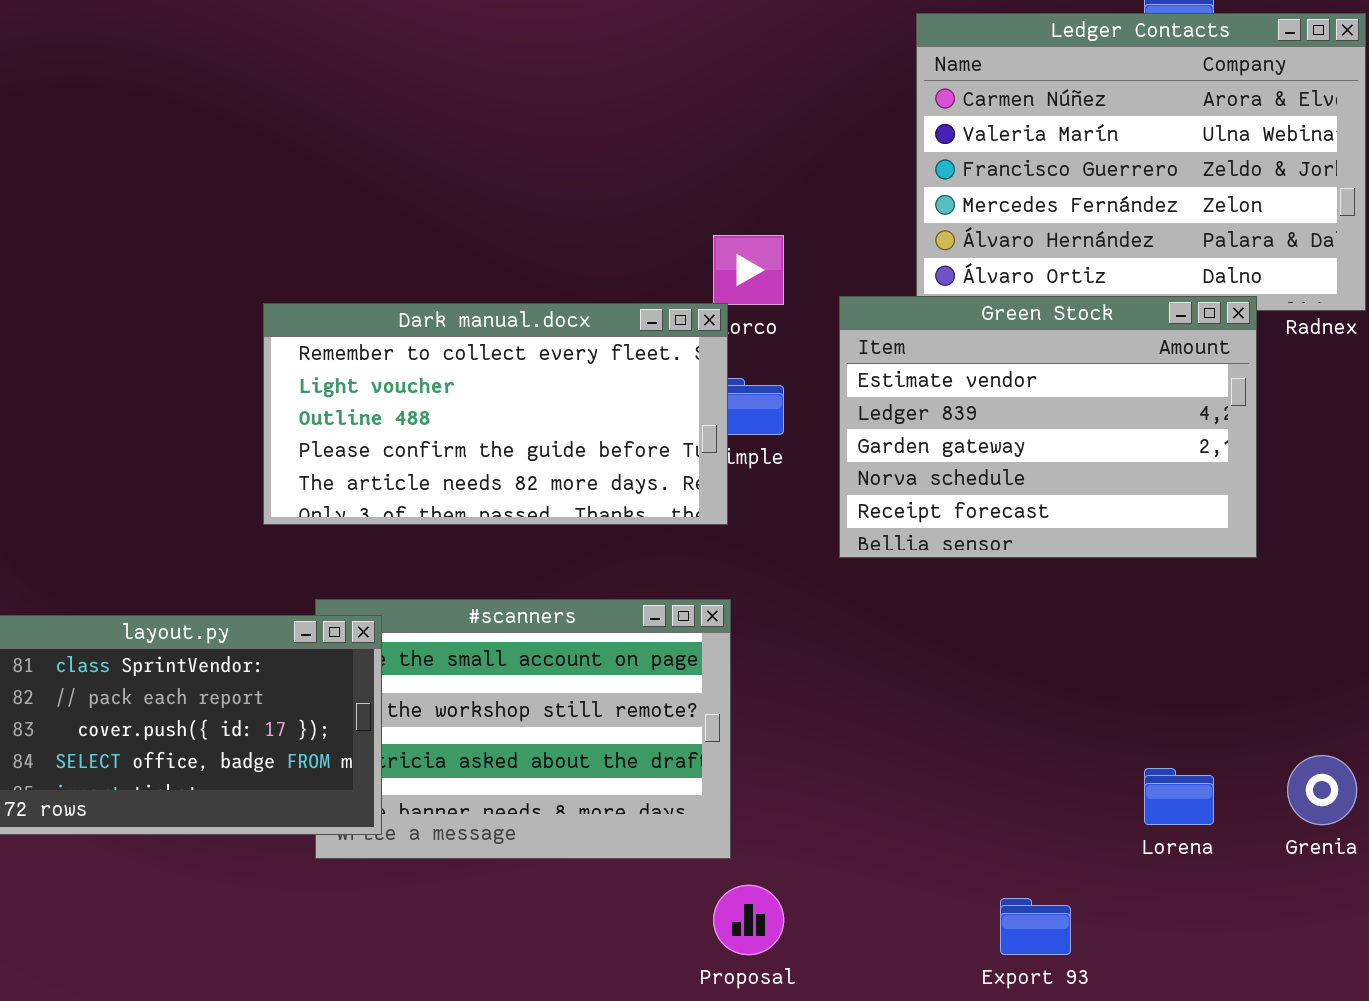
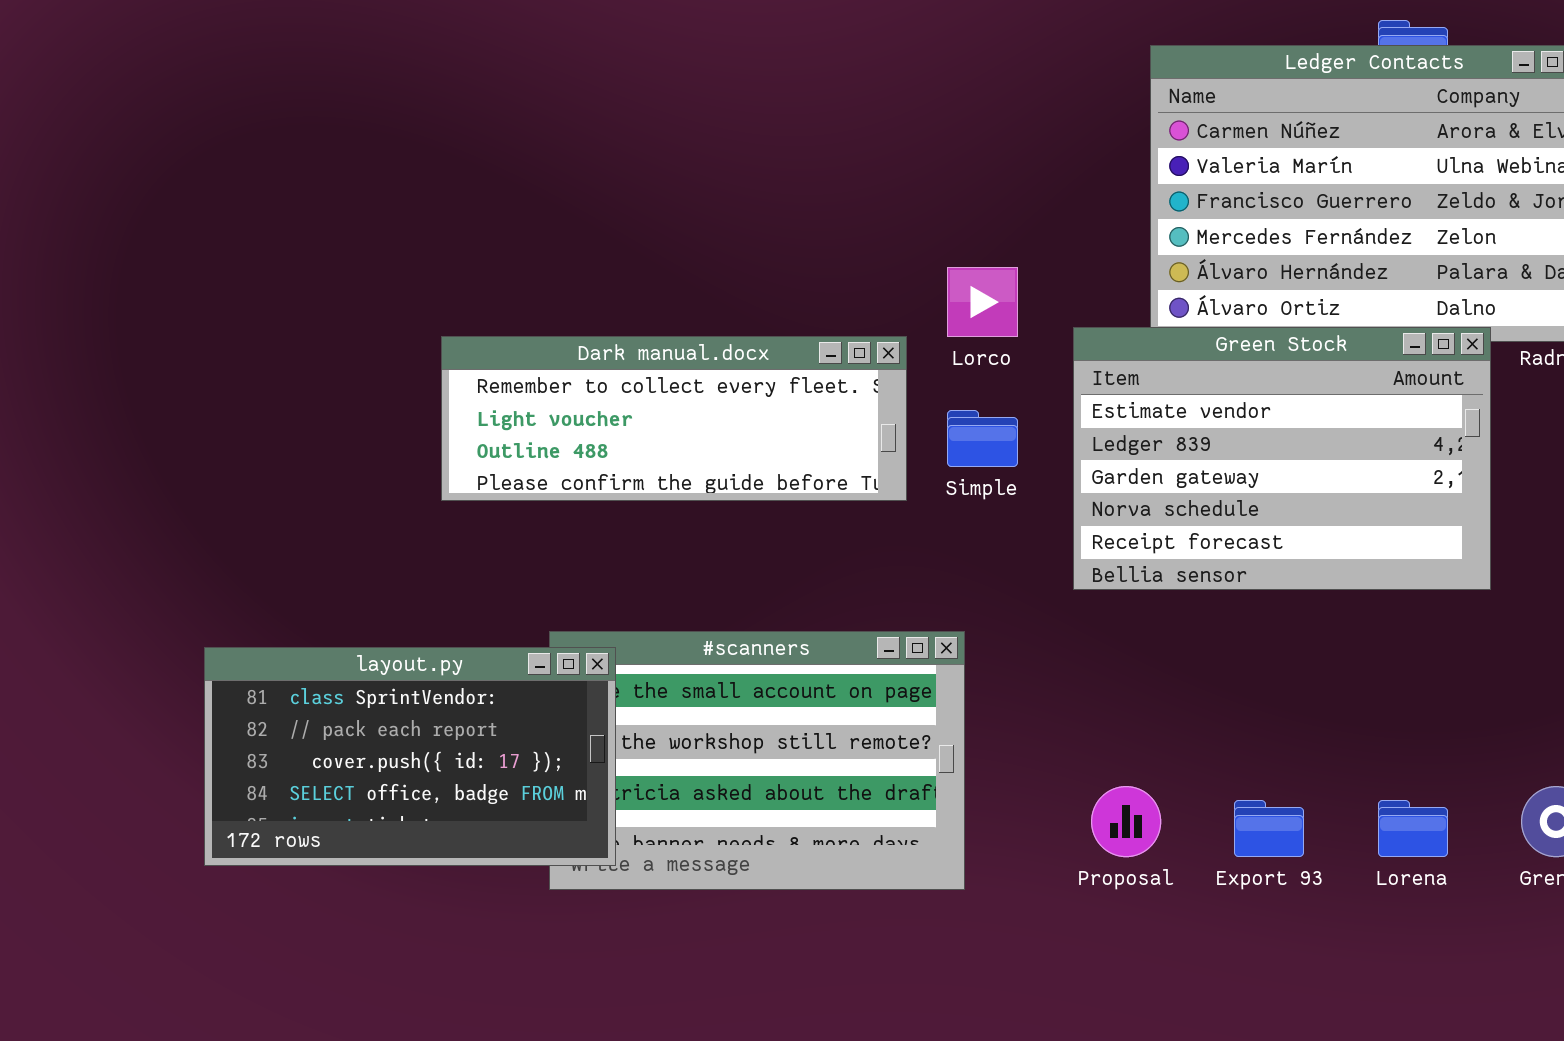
Dark manual.docx: [263,303,728,525] -> [441,336,907,501], moved, resized
Proposal: [713,885,784,955] -> [1091,786,1161,857], moved
Export 93: [1000,898,1071,955] -> [1234,800,1304,857], moved

